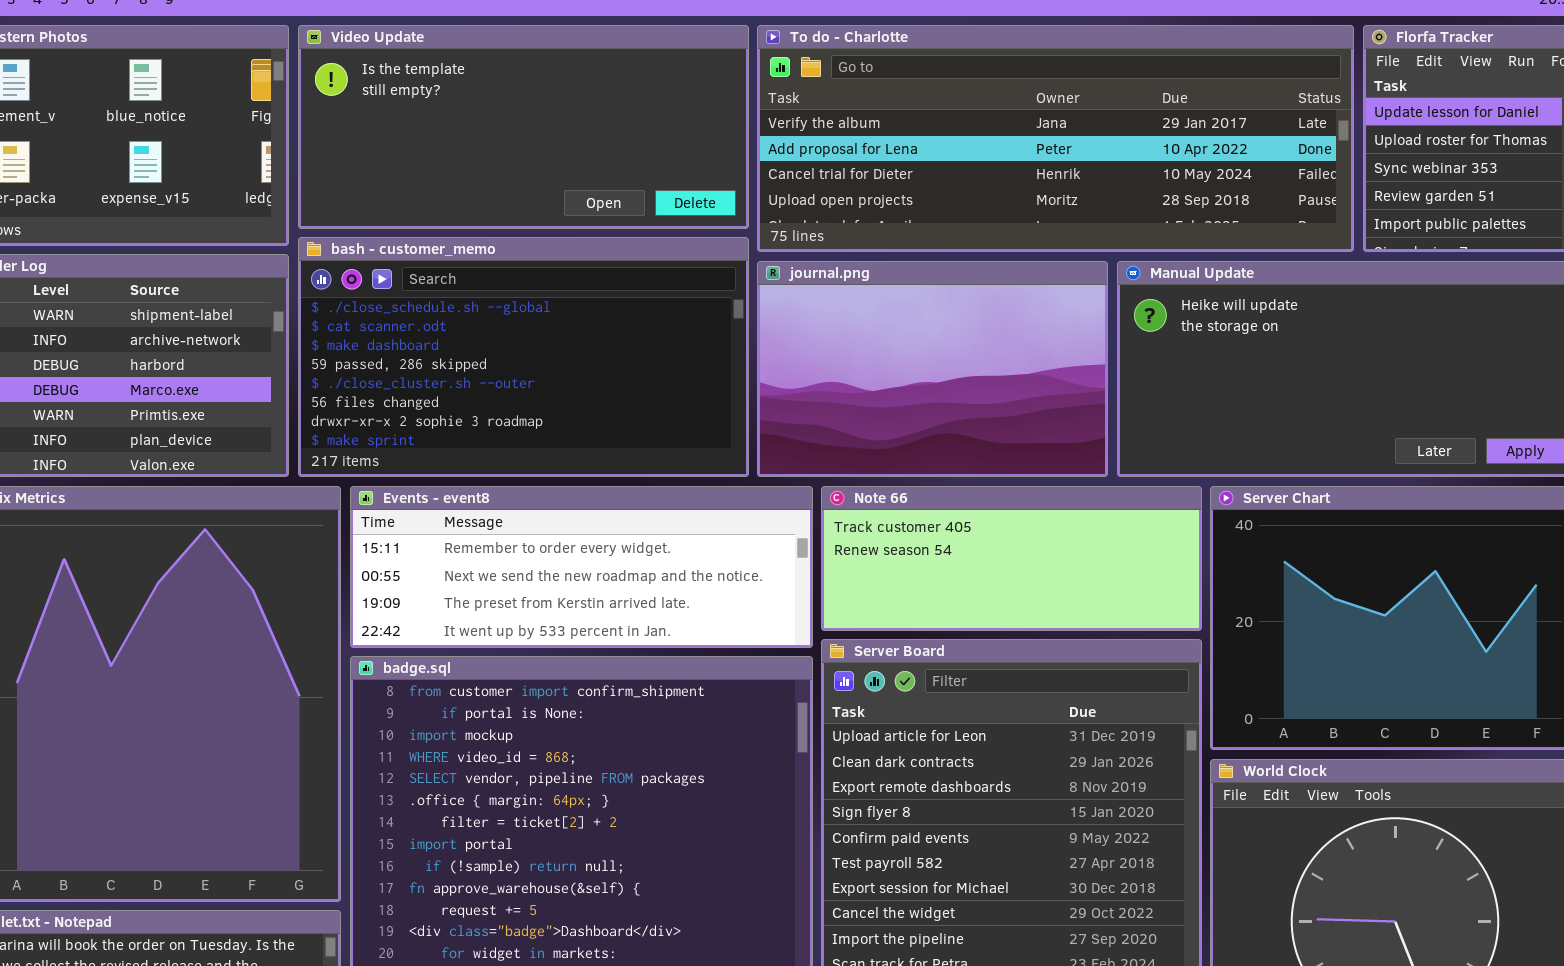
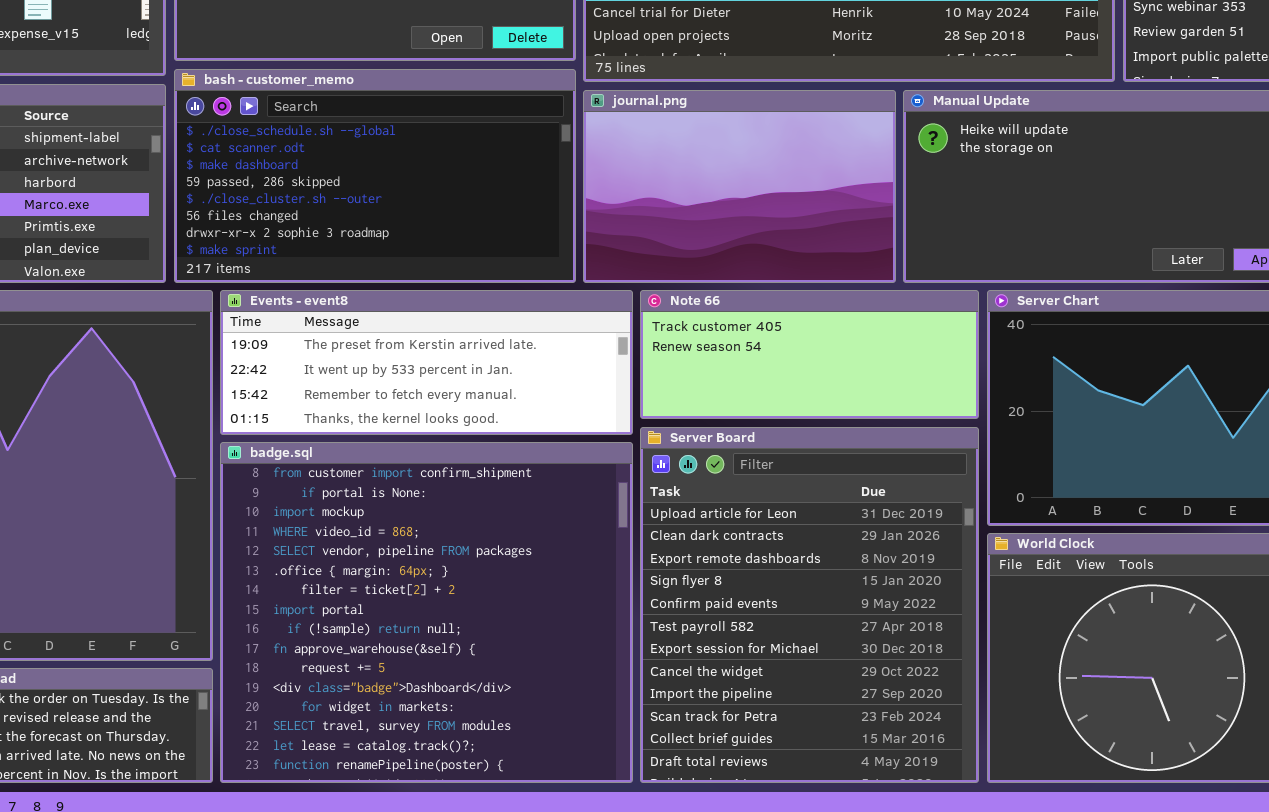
Events - event8: [350,486,813,648] -> [220,290,633,435], scrolled down 2 rows

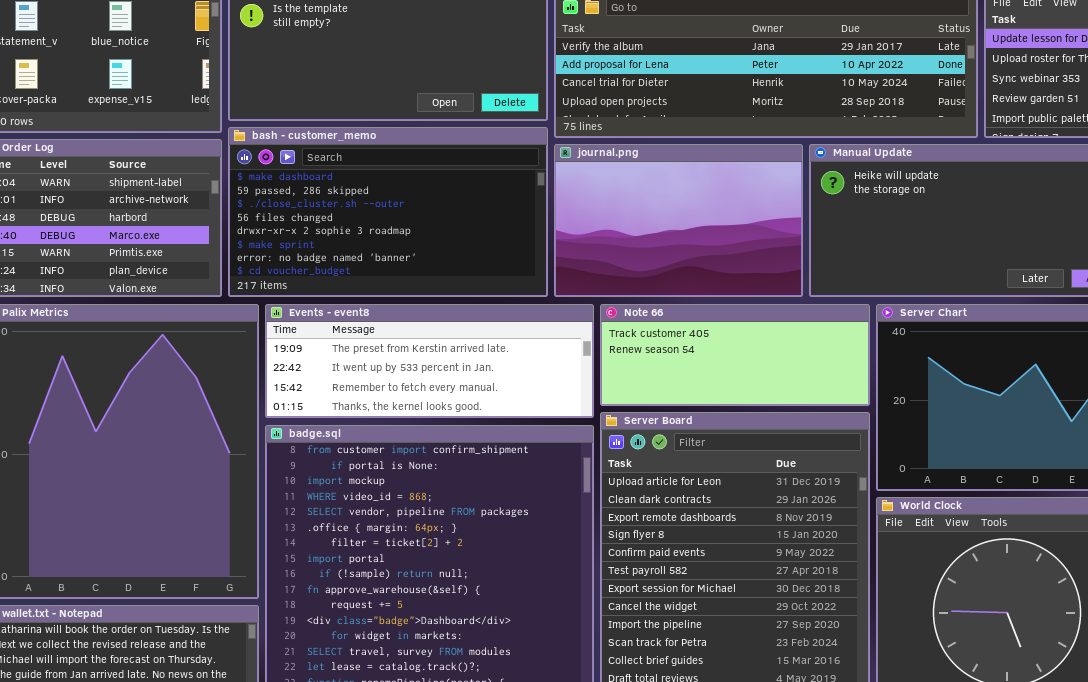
bash - customer_memo: [174,69,576,283] -> [228,127,548,297], scrolled down 2 rows

